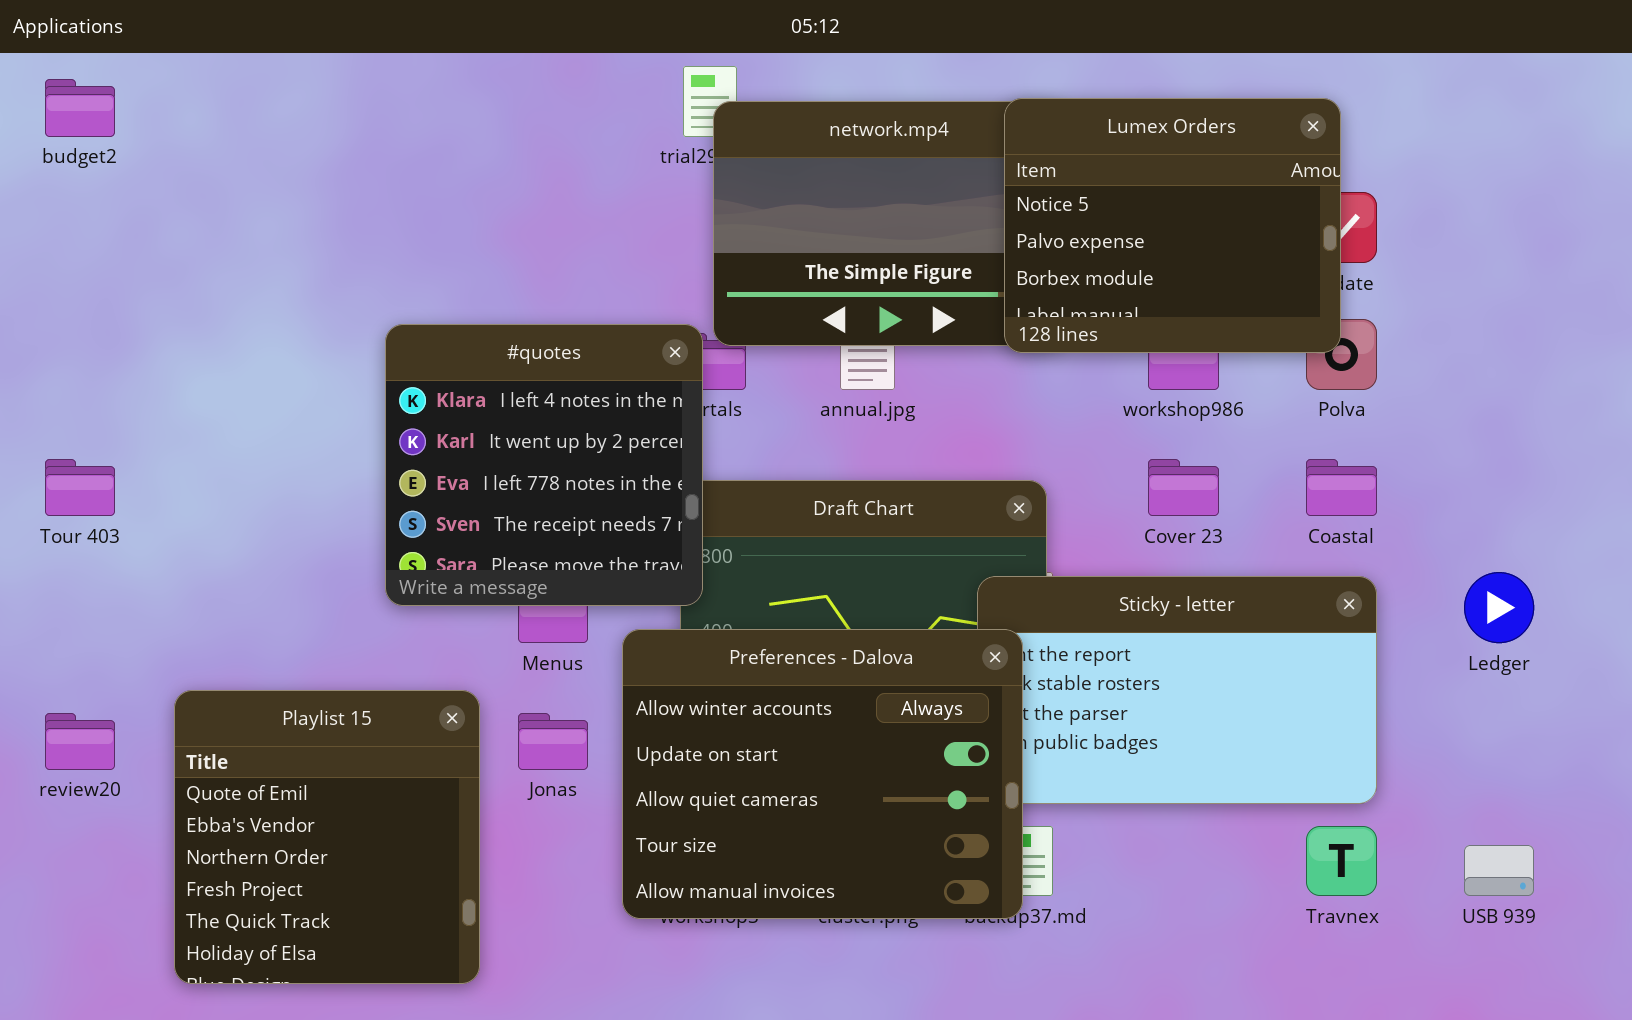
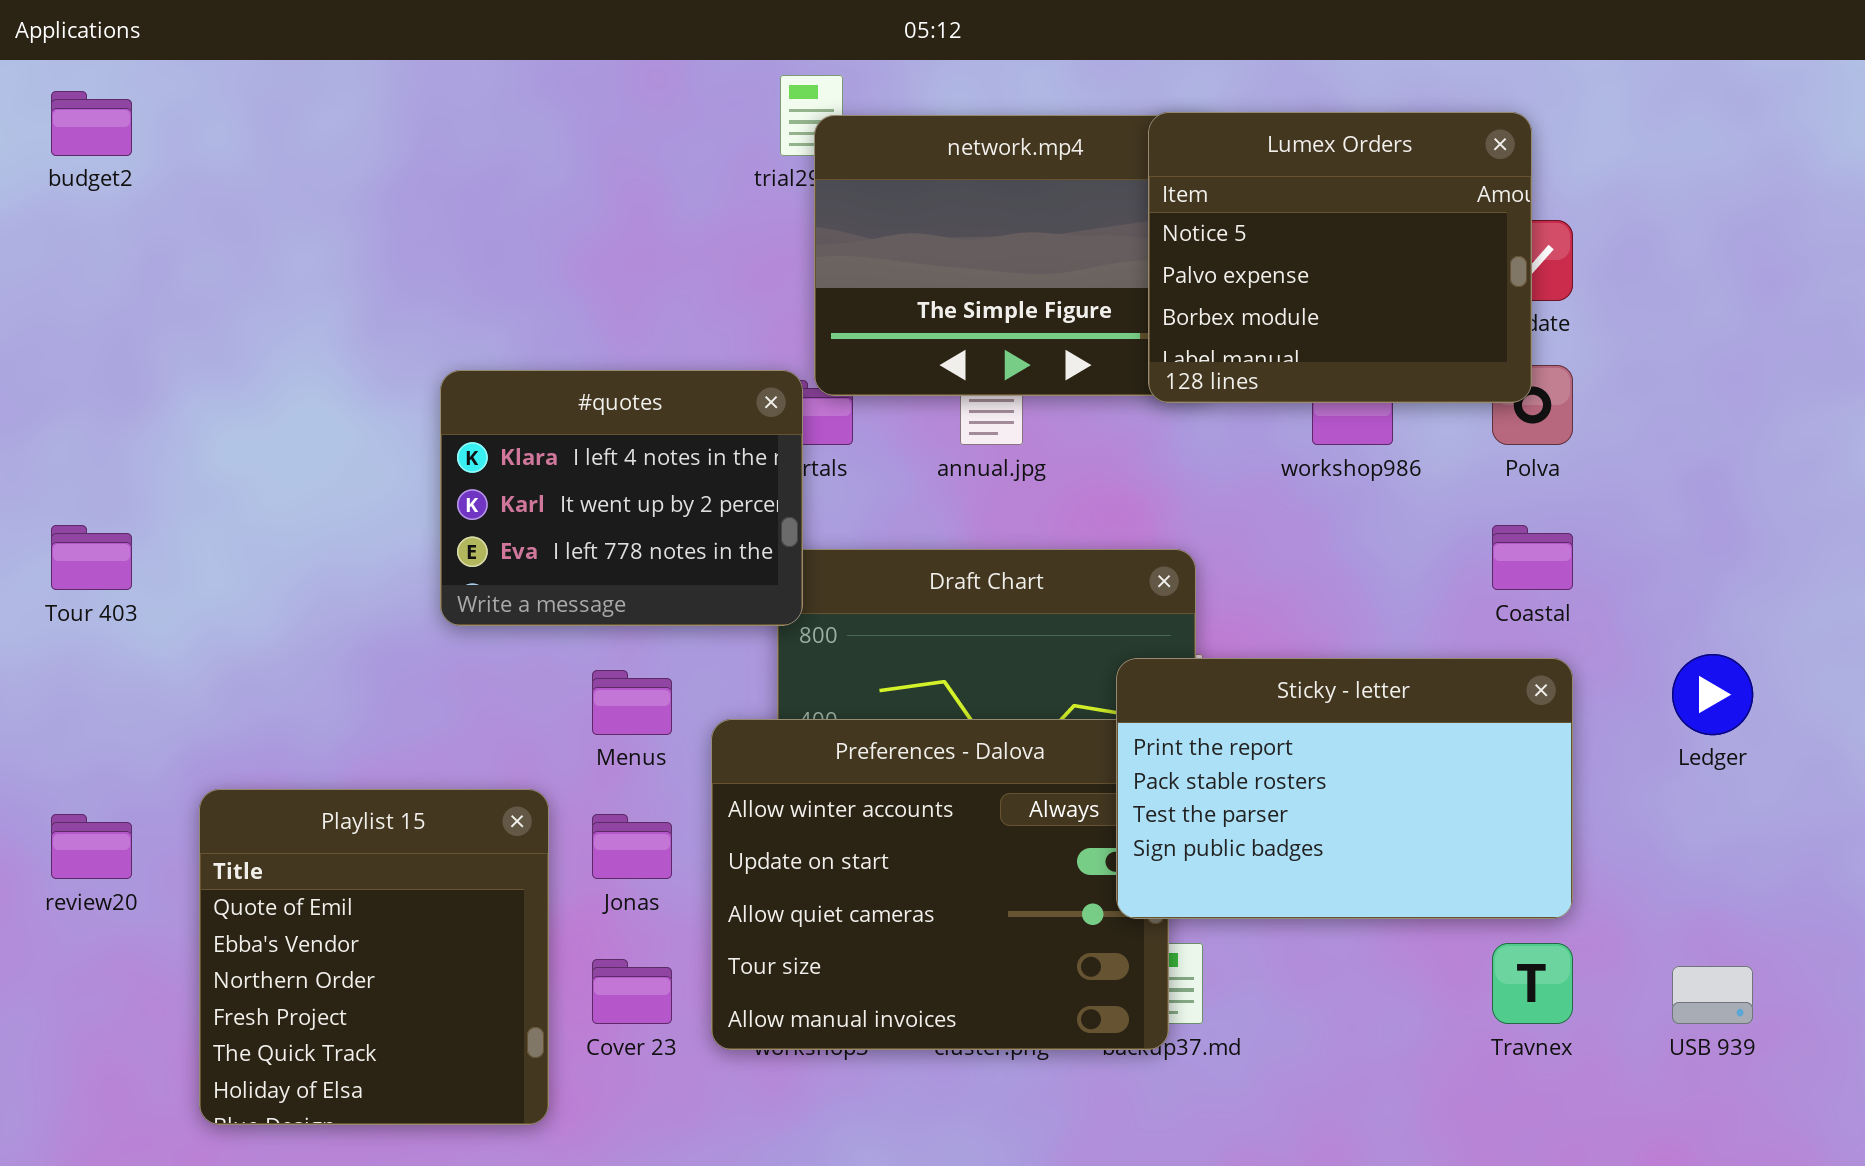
#quotes: [385,324,703,606] -> [440,370,803,626], resized
Cover 23: [1148,459,1219,516] -> [592,959,672,1024], moved
Sticky - letter: [977,576,1377,804] -> [1116,658,1573,919], raised

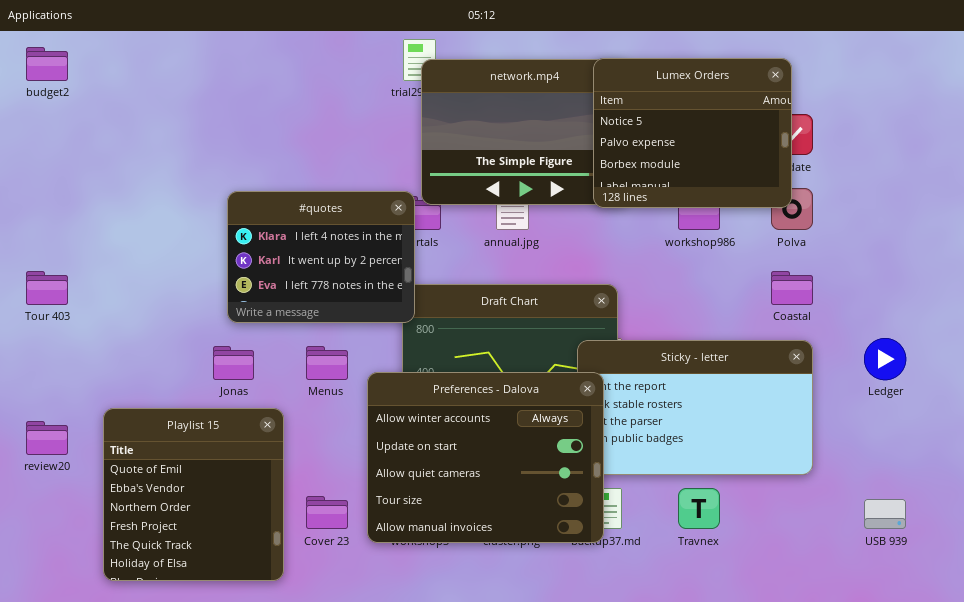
Preferences - Dalova: [711,719,1169,1050] -> [367,372,604,543], raised
Jonas: [592,814,672,879] -> [213,346,254,380], moved
Travnex: [1492,943,1573,1024] -> [678,488,720,529], moved

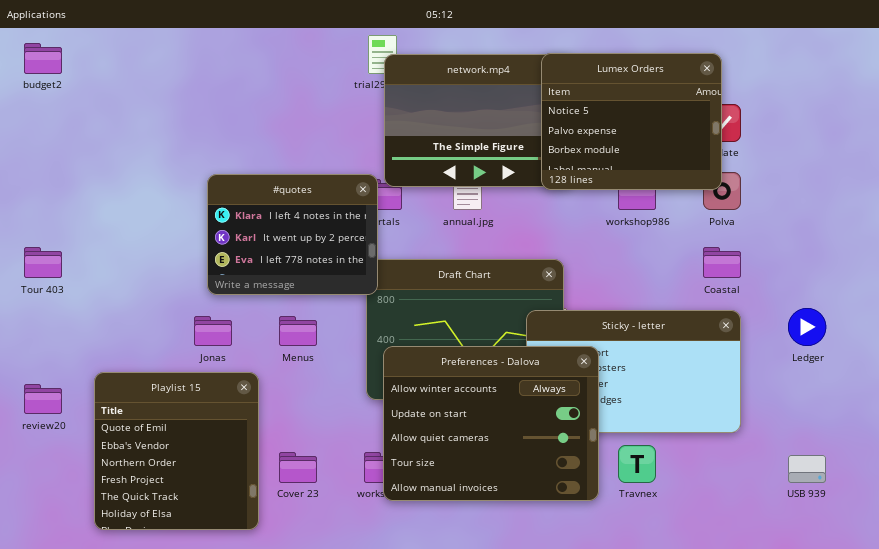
Preferences - Dalova: [367,372,604,543] -> [383,346,599,501], moved

